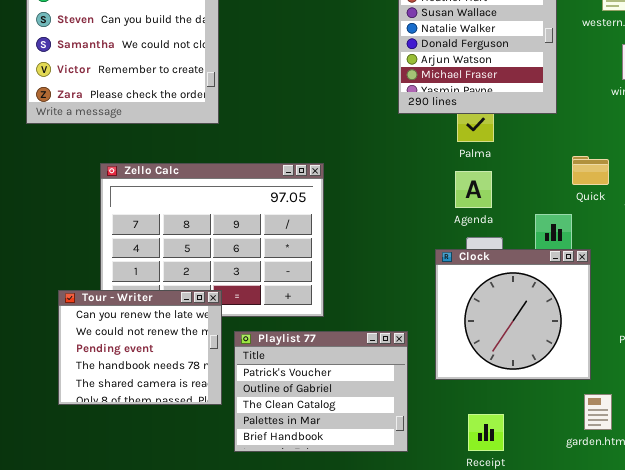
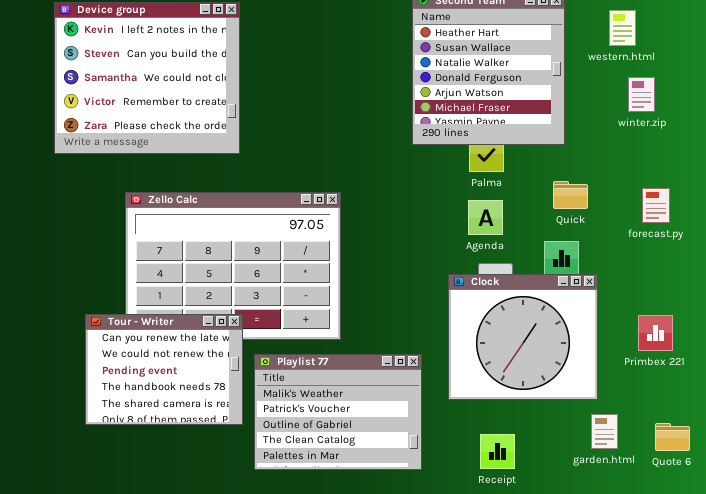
Quick: [572,156,609,185] -> [553,181,588,209], moved
Playlist 77: [234,331,408,452] -> [254,354,422,470], scrolled up 1 row

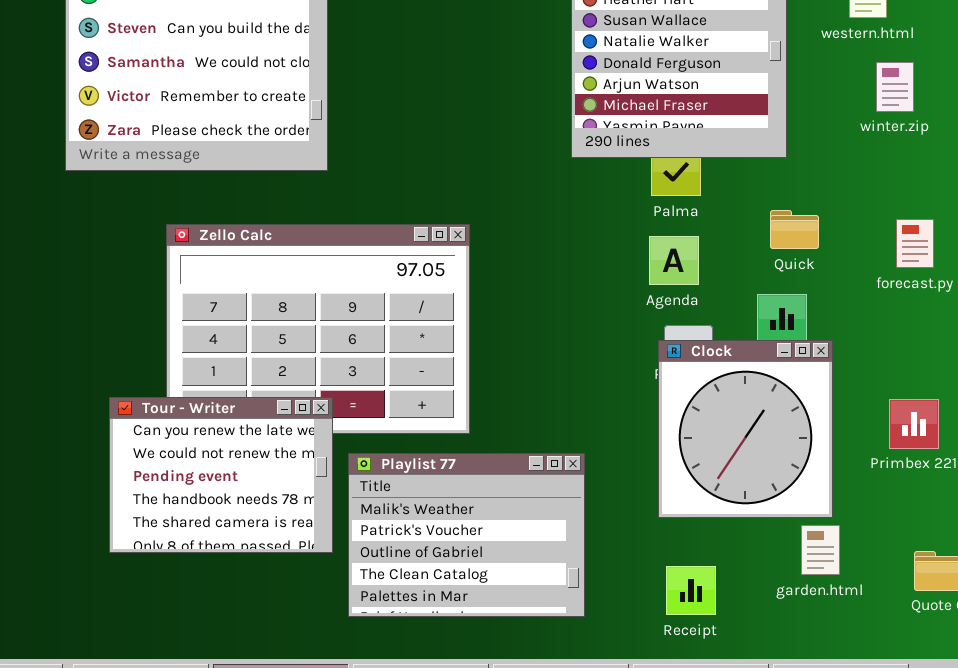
Clock: [448,274,598,400] -> [658,340,833,518], resized
garden.html: [591,414,618,449] -> [801,525,840,575], moved

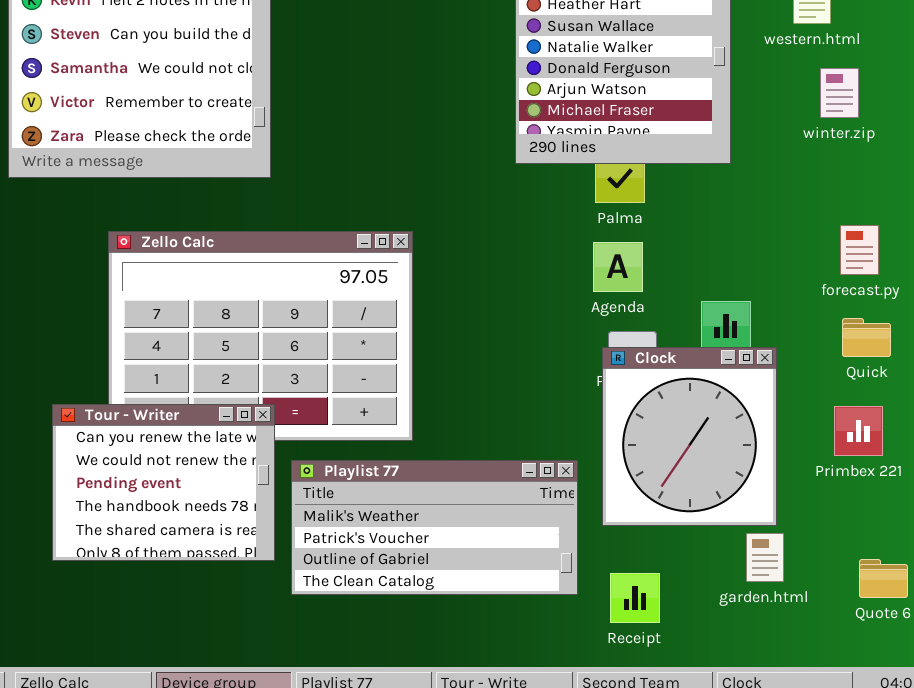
Quick: [770,210,819,249] -> [842,318,891,357], moved
Playlist 77: [348,453,585,617] -> [291,460,578,595], resized

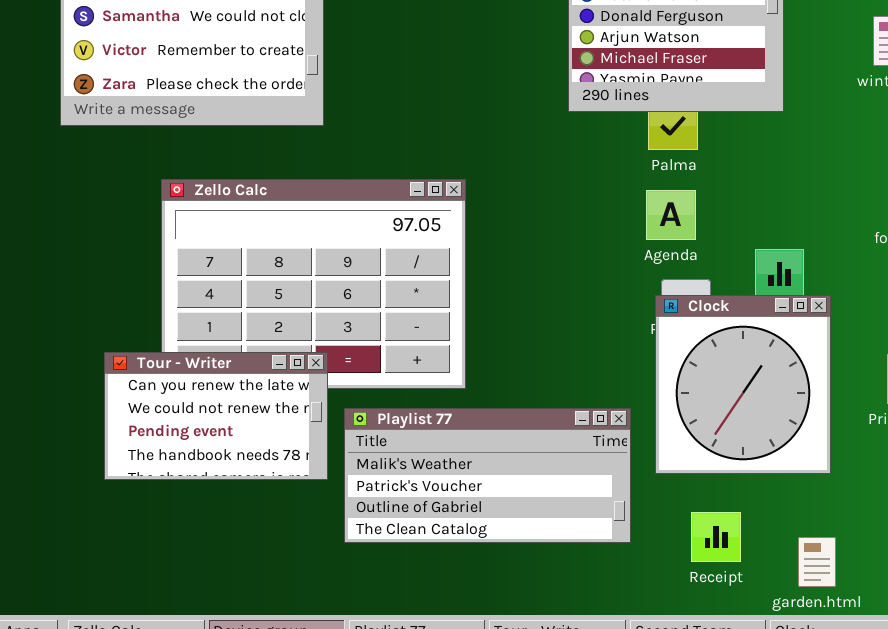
Tour - Writer: [52,404,275,561] -> [104,352,328,480], resized
garden.html: [746,533,784,582] -> [798,537,836,587], moved
Receipt: [610,573,660,623] -> [691,512,741,562], moved

